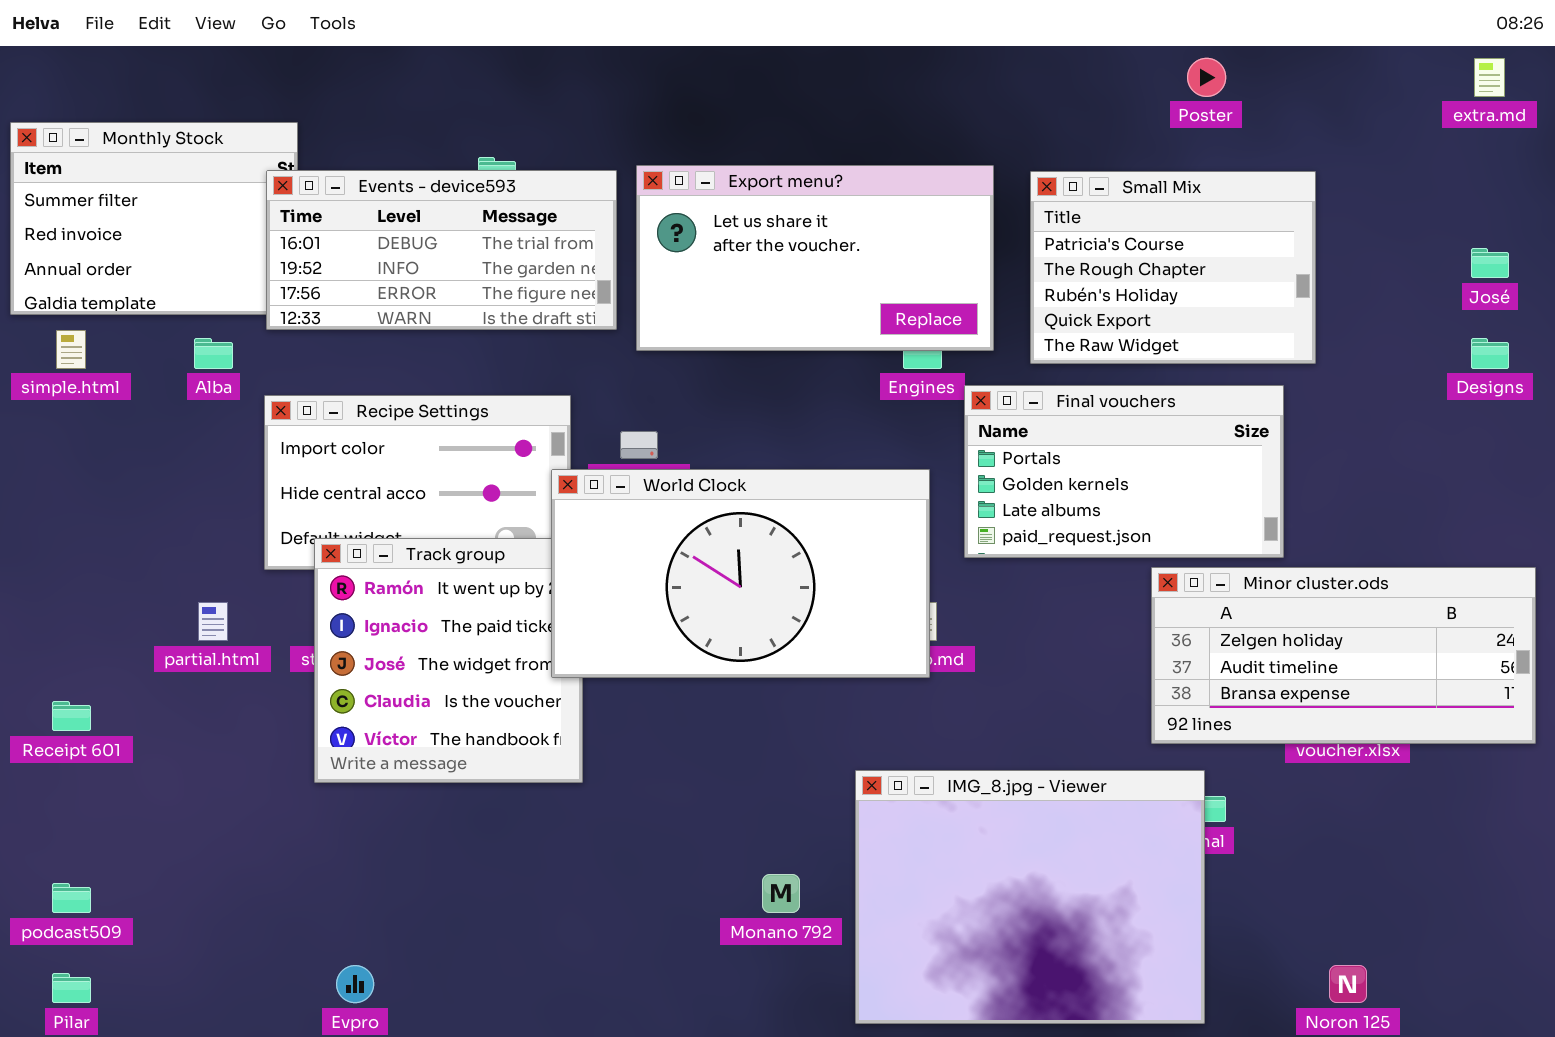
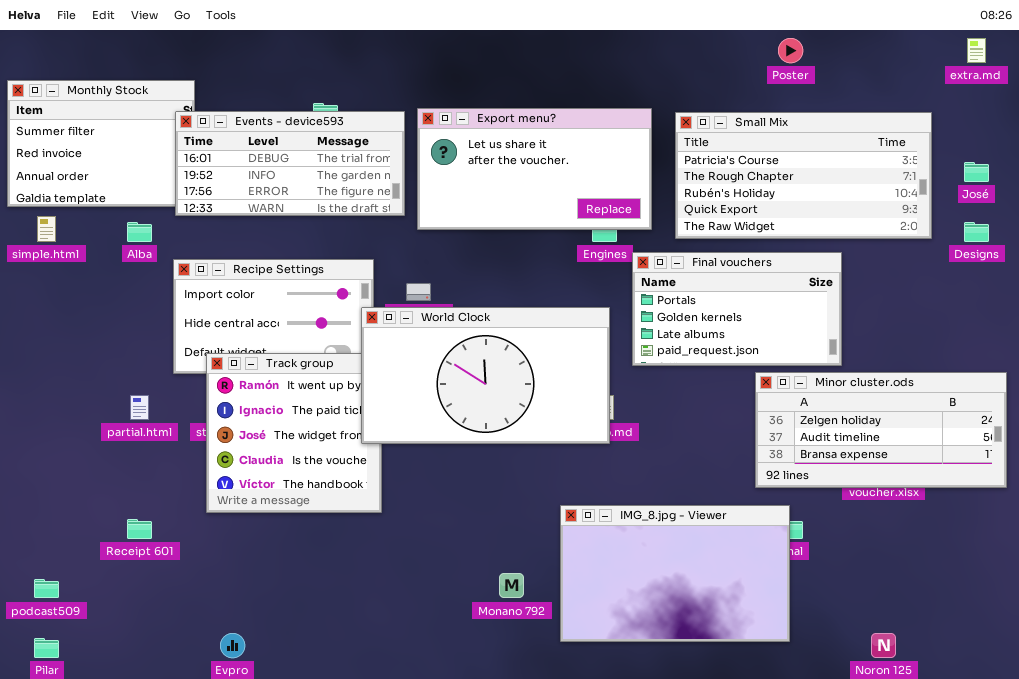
Small Mix: [1030,171,1316,364] -> [675,112,932,239], resized
Receipt 601: [52,701,91,731] -> [127,519,152,539], moved
IMG_8.jpg - Viewer: [855,770,1205,1024] -> [560,505,790,642], resized

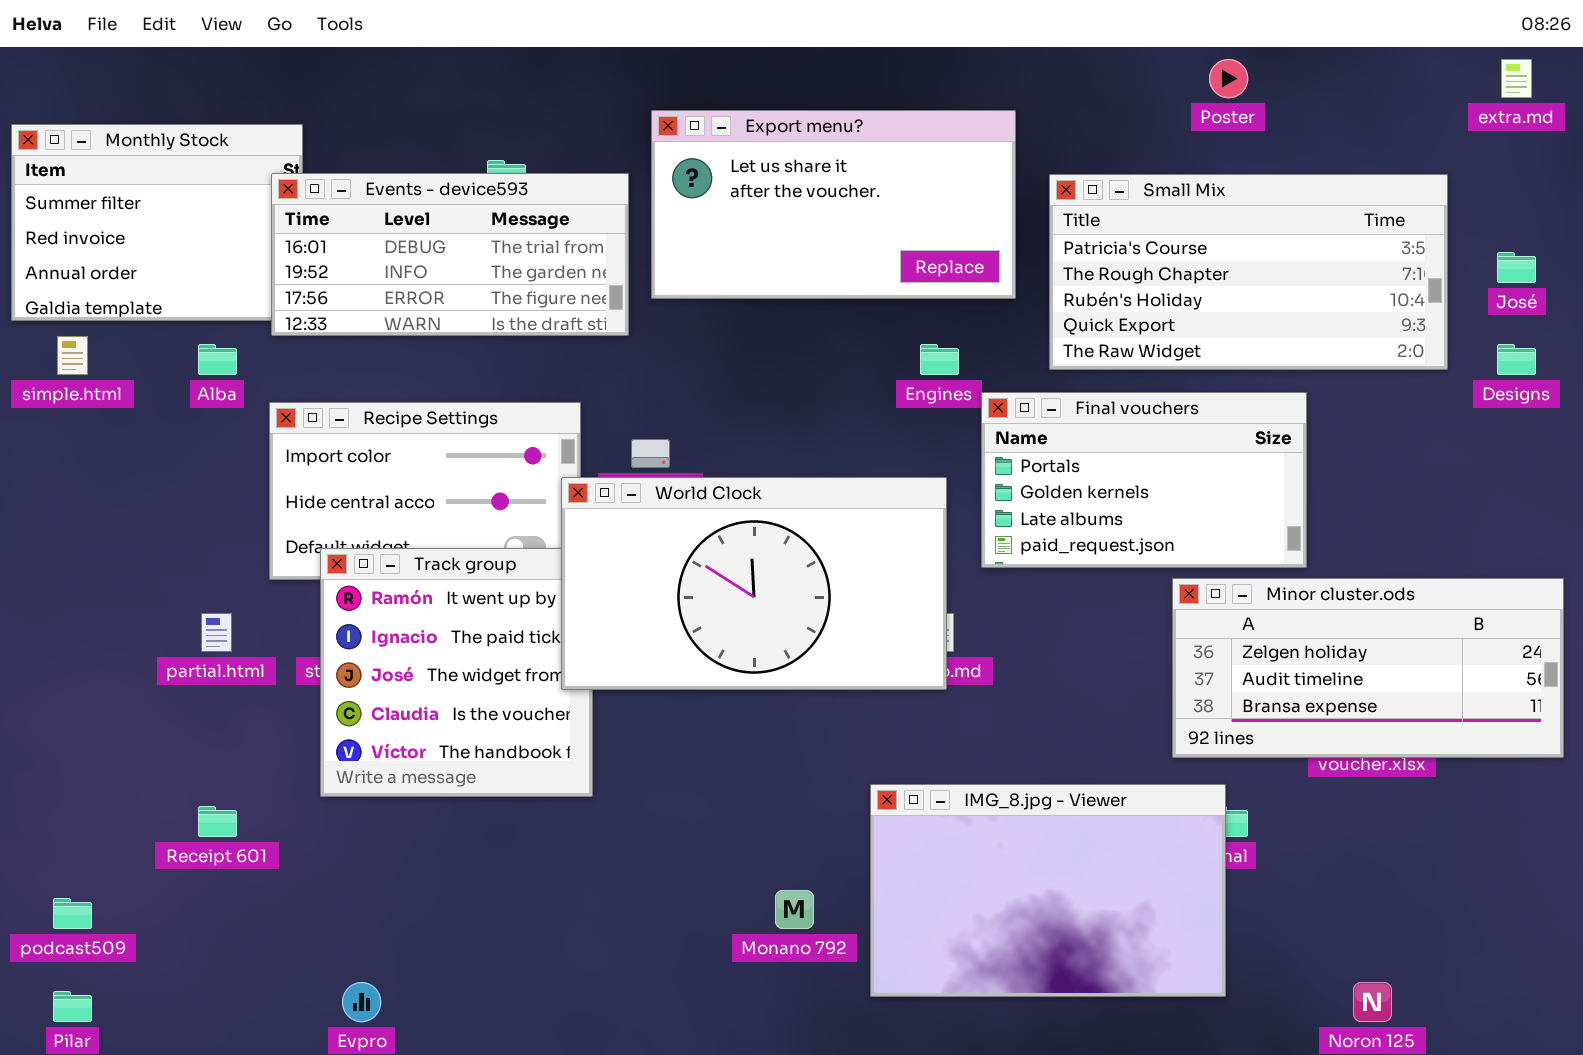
Export menu?: [417,108,652,230] -> [651,110,1016,299], moved

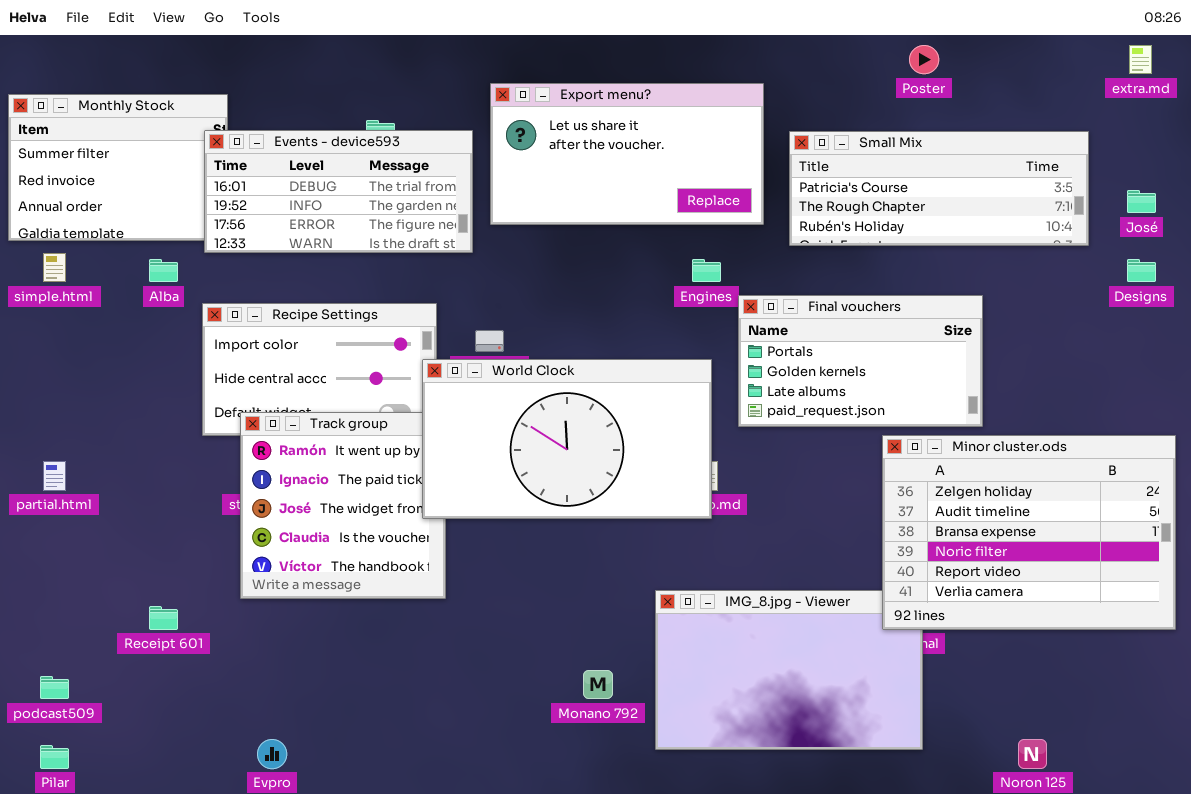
Small Mix: [1049,174,1448,370] -> [789,131,1089,246], resized
Minor cluster.ods: [1172,578,1564,758] -> [882,435,1176,630], resized
partial.html: [201,613,232,652] -> [43,461,66,491], moved

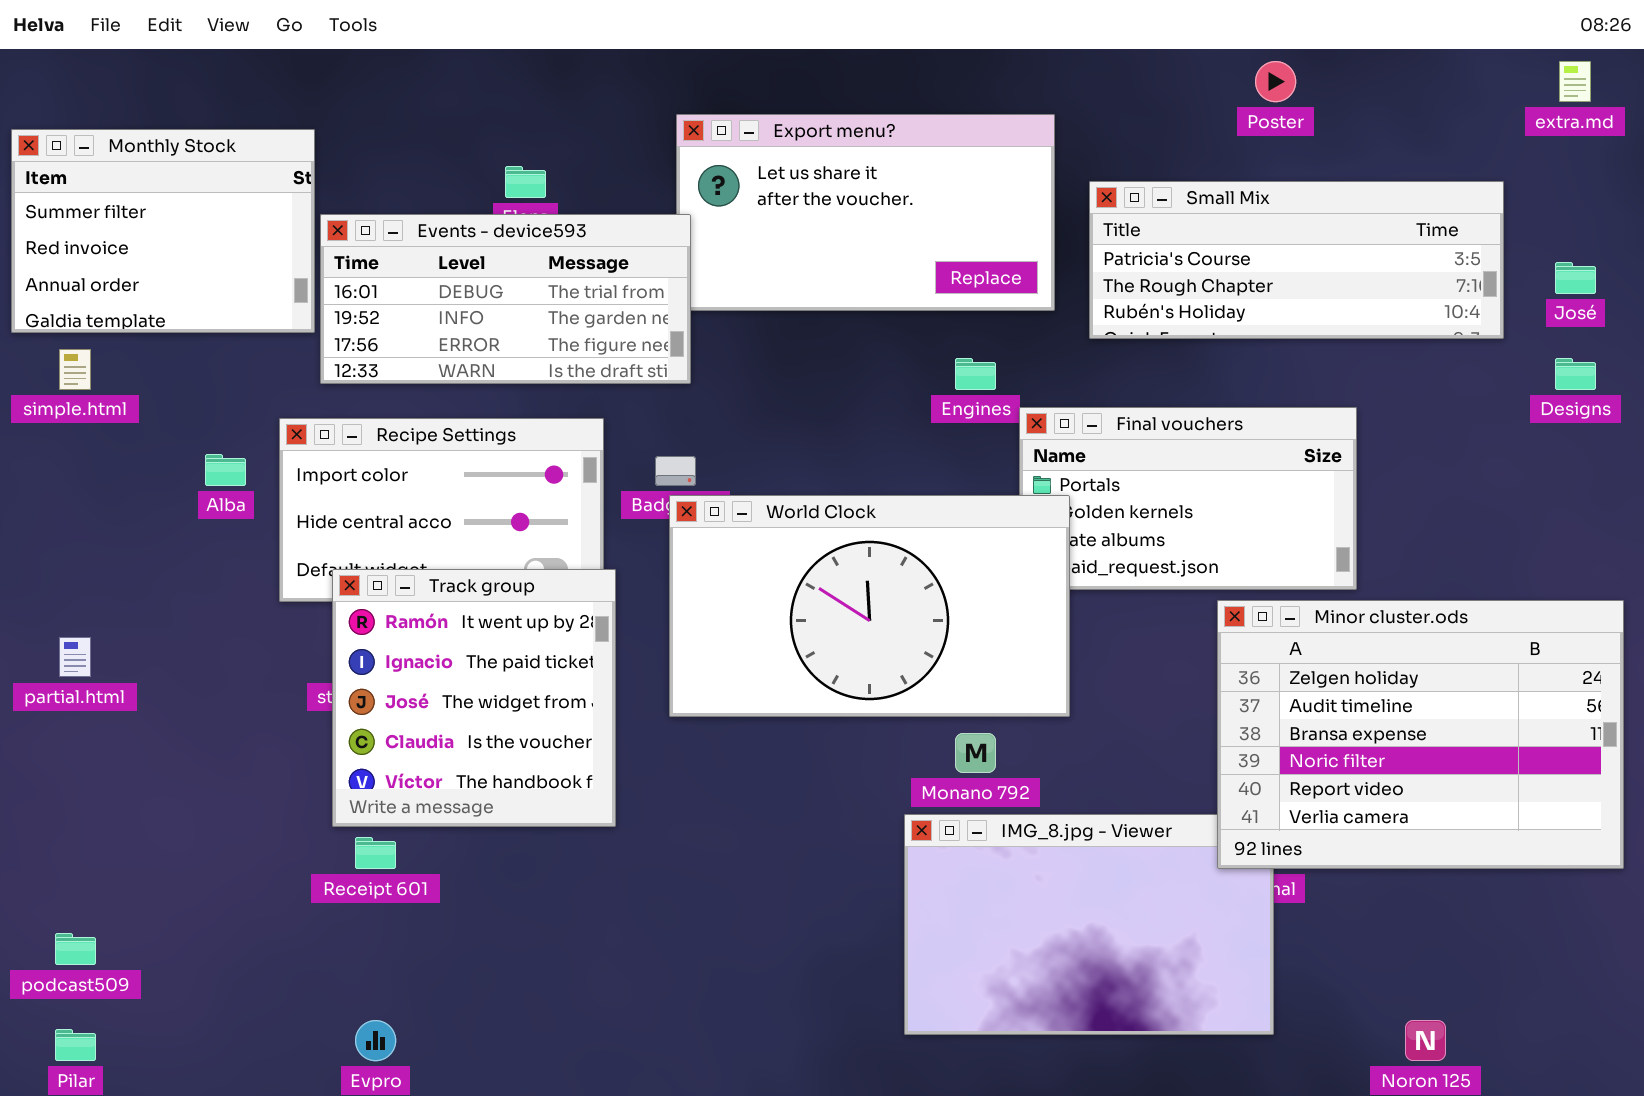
Events - device593: [204,130,473,253] -> [320,214,691,384], moved
Alba: [149,259,178,282] -> [205,454,246,486], moved
World Clock: [422,359,712,519] -> [669,495,1070,717], moved
Receipt 601: [149,606,178,630] -> [355,837,396,869], moved
Monano 792: [583,670,613,699] -> [955,733,996,773], moved

